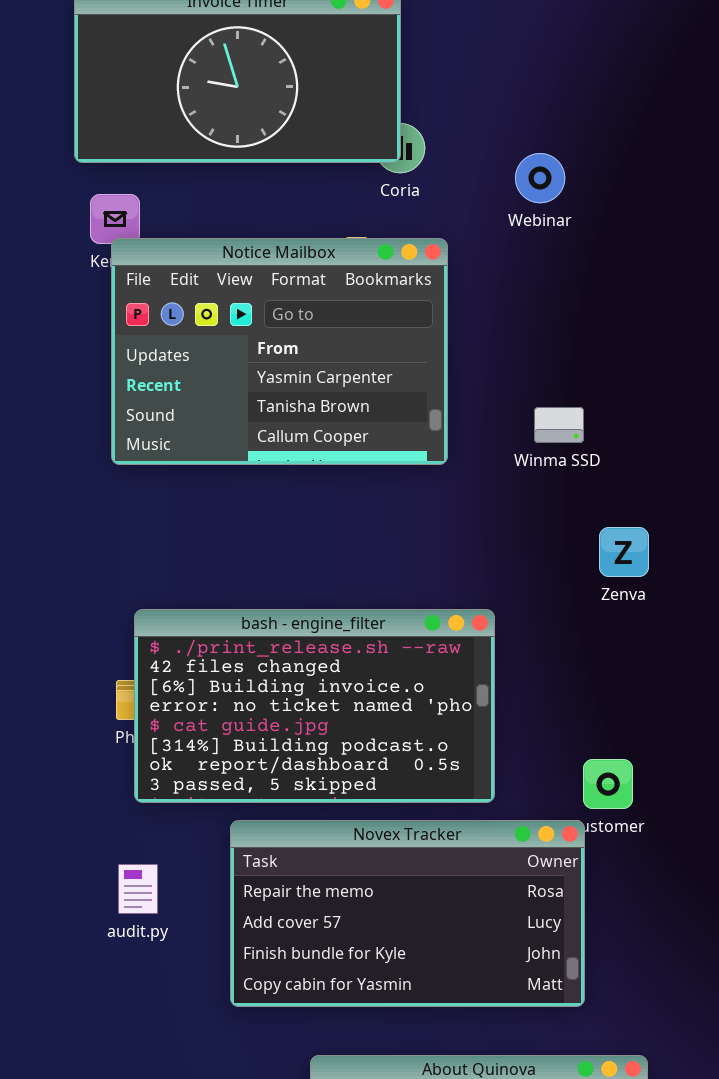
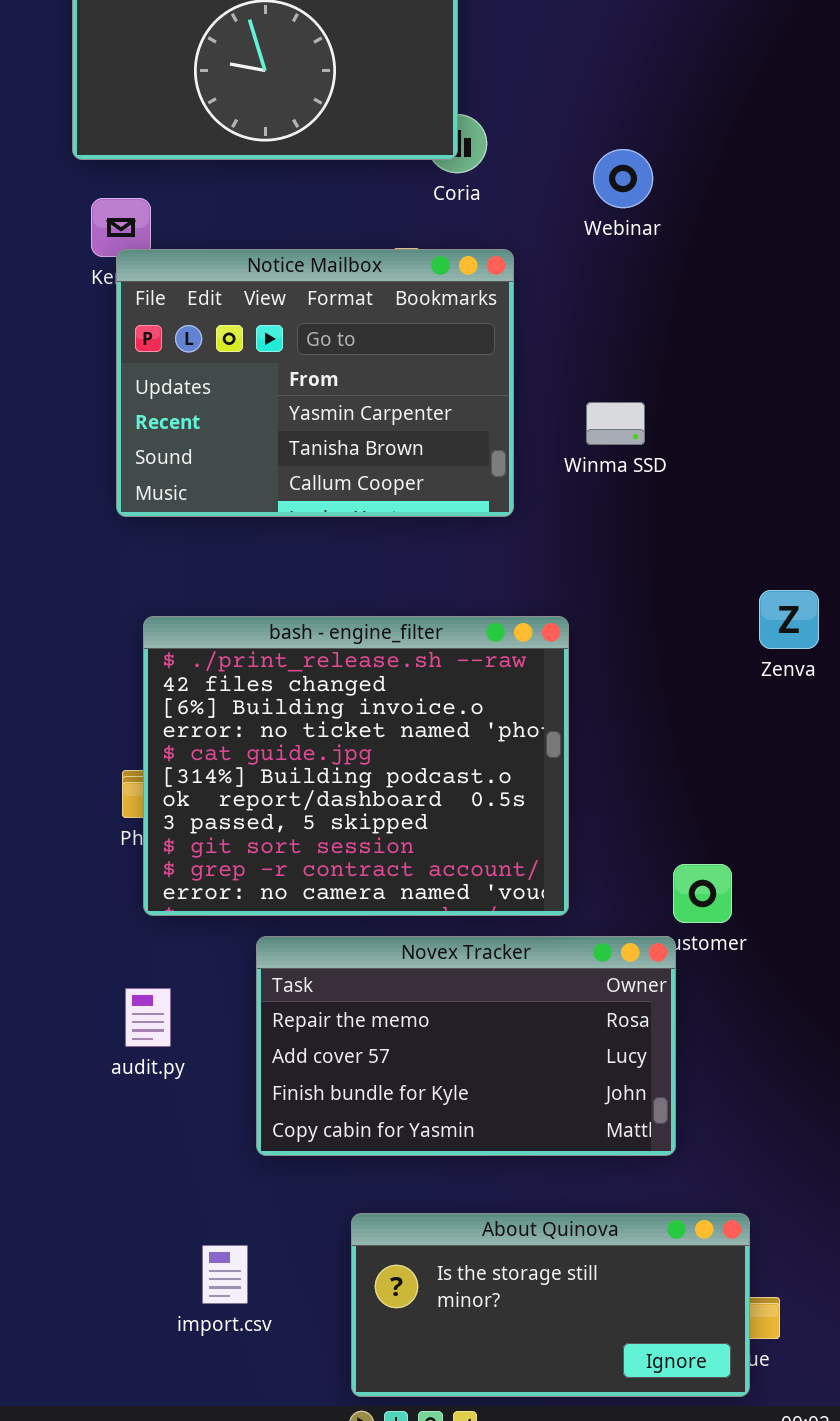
Winma SSD: [534,407,584,443] -> [586,402,645,445], moved
Zenva: [599,527,649,577] -> [759,590,819,649], moved
bash - engine_filter: [134,609,495,803] -> [143,616,569,916], resized

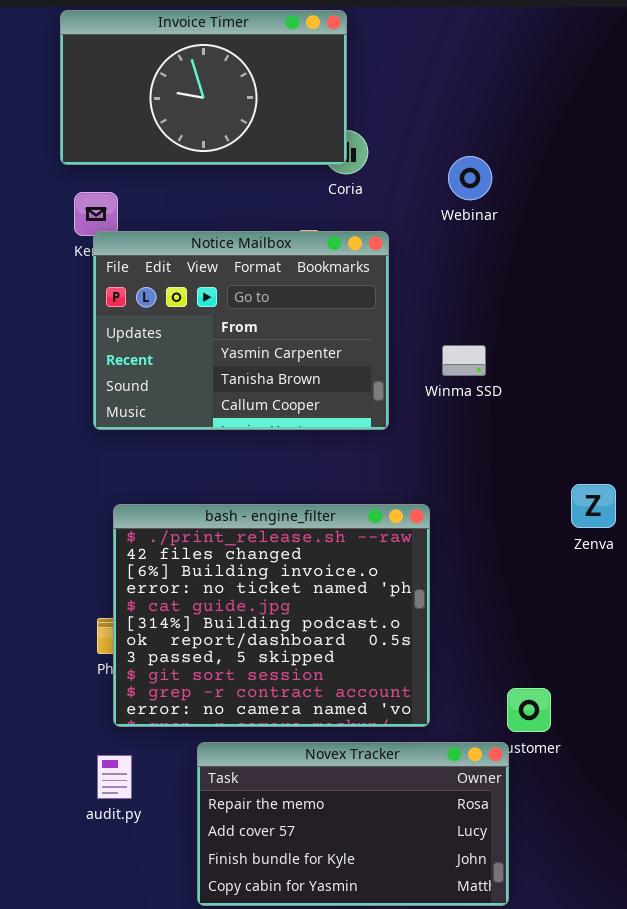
audit.py: [125,988,171,1047] -> [97,755,132,799], moved

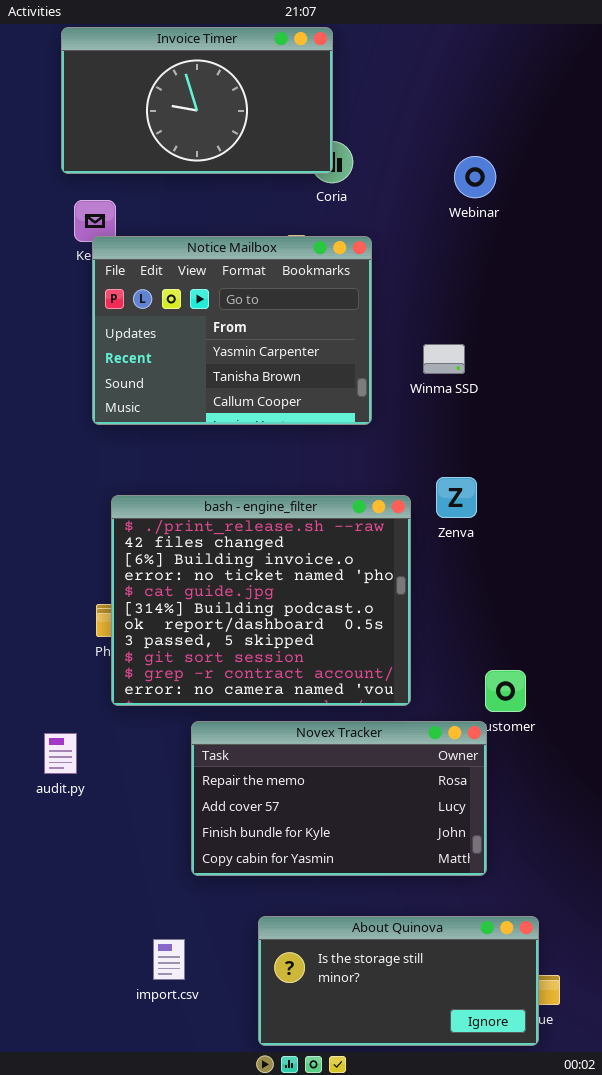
Webinar: [448,156,492,200] -> [454,156,496,198], moved
Zenva: [571,484,616,528] -> [436,477,477,518], moved
audit.py: [97,755,132,799] -> [44,733,77,774], moved

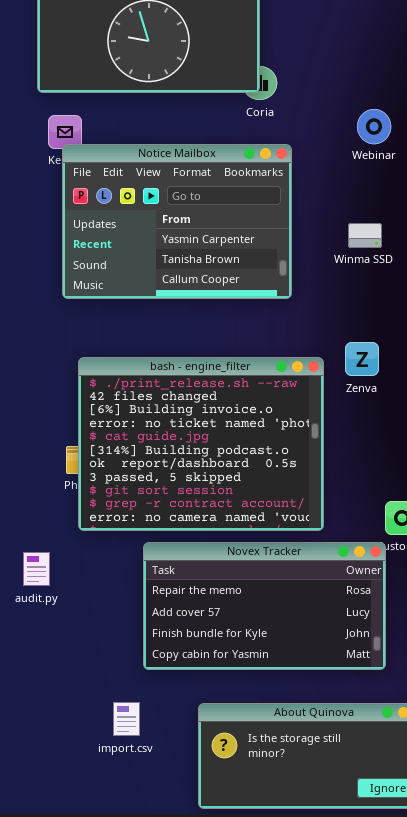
Webinar: [454,156,496,198] -> [357,109,391,144], moved
Winma SSD: [423,344,465,374] -> [348,223,382,248], moved
import.csv: [153,939,185,980] -> [113,702,140,736], moved

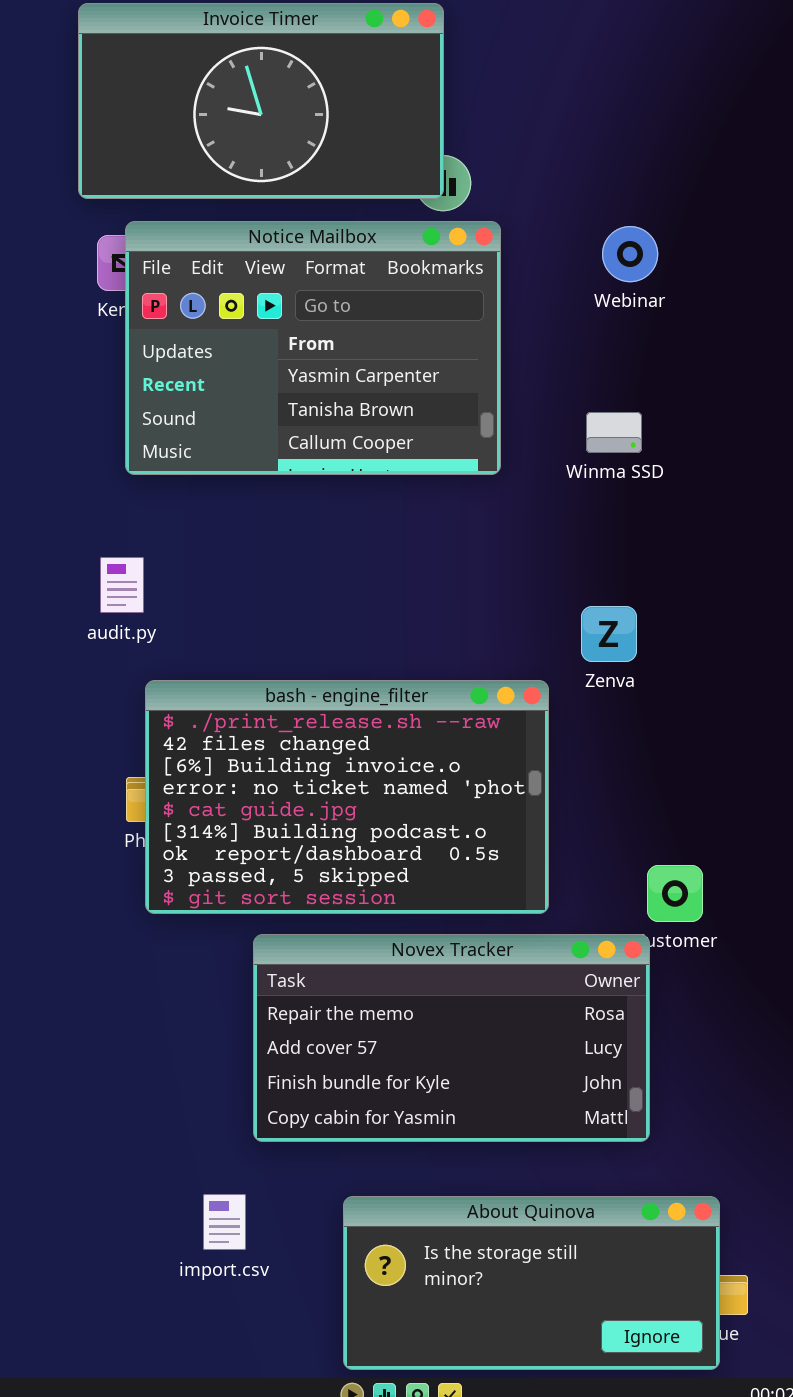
Notice Mailbox: [62,144,292,299] -> [125,221,501,475], moved
bash - engine_filter: [78,357,324,531] -> [145,680,549,914], resized
audit.py: [23,552,50,586] -> [100,557,144,613], moved

